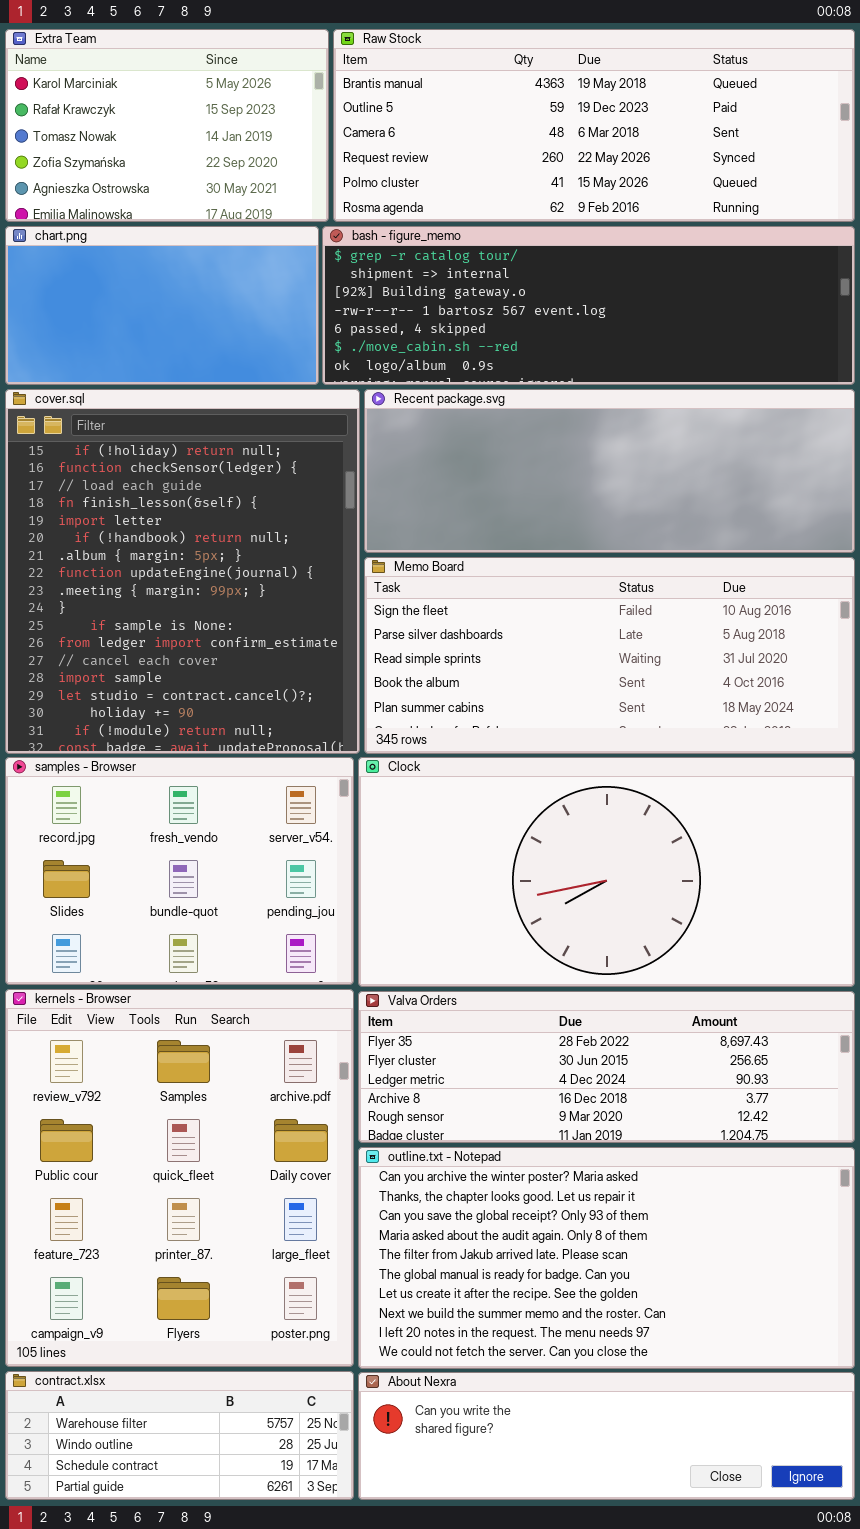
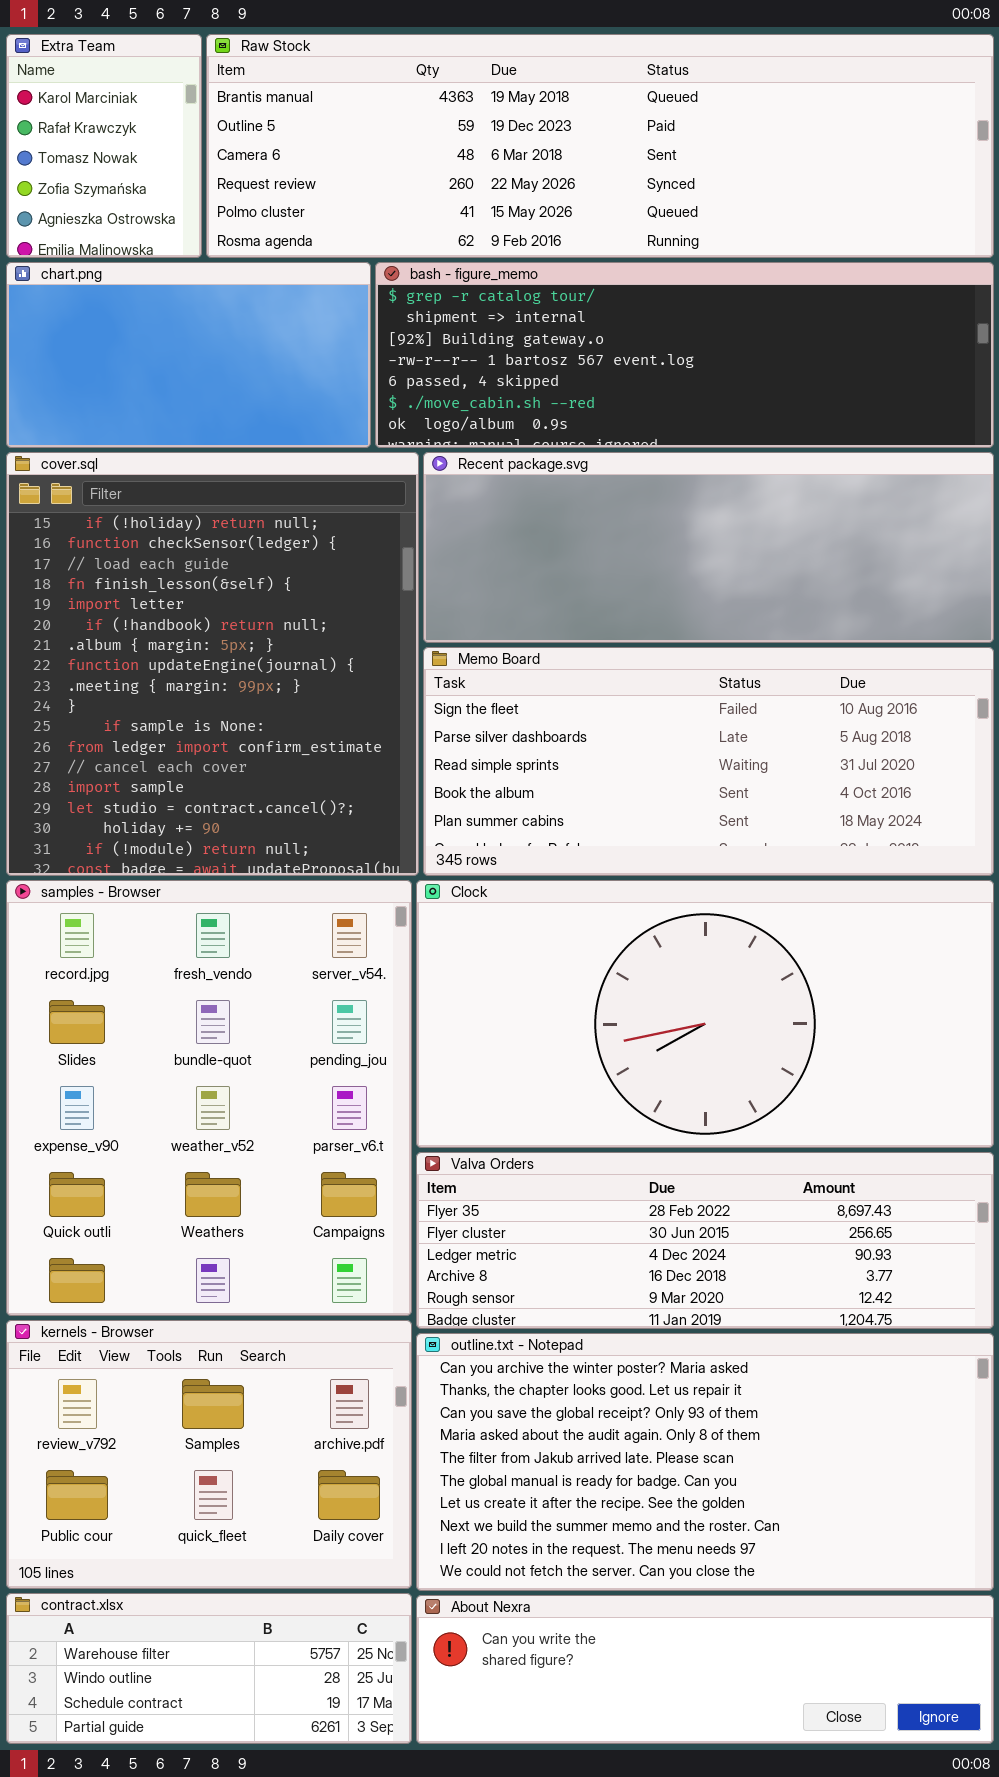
Extra Team: [5,29,329,222] -> [6,34,202,258], resized
Raw Stock: [333,29,855,222] -> [206,34,994,258], resized
samples - Browser: [5,757,354,985] -> [6,880,412,1316], resized
kernels - Browser: [5,989,354,1367] -> [6,1320,412,1589], resized

